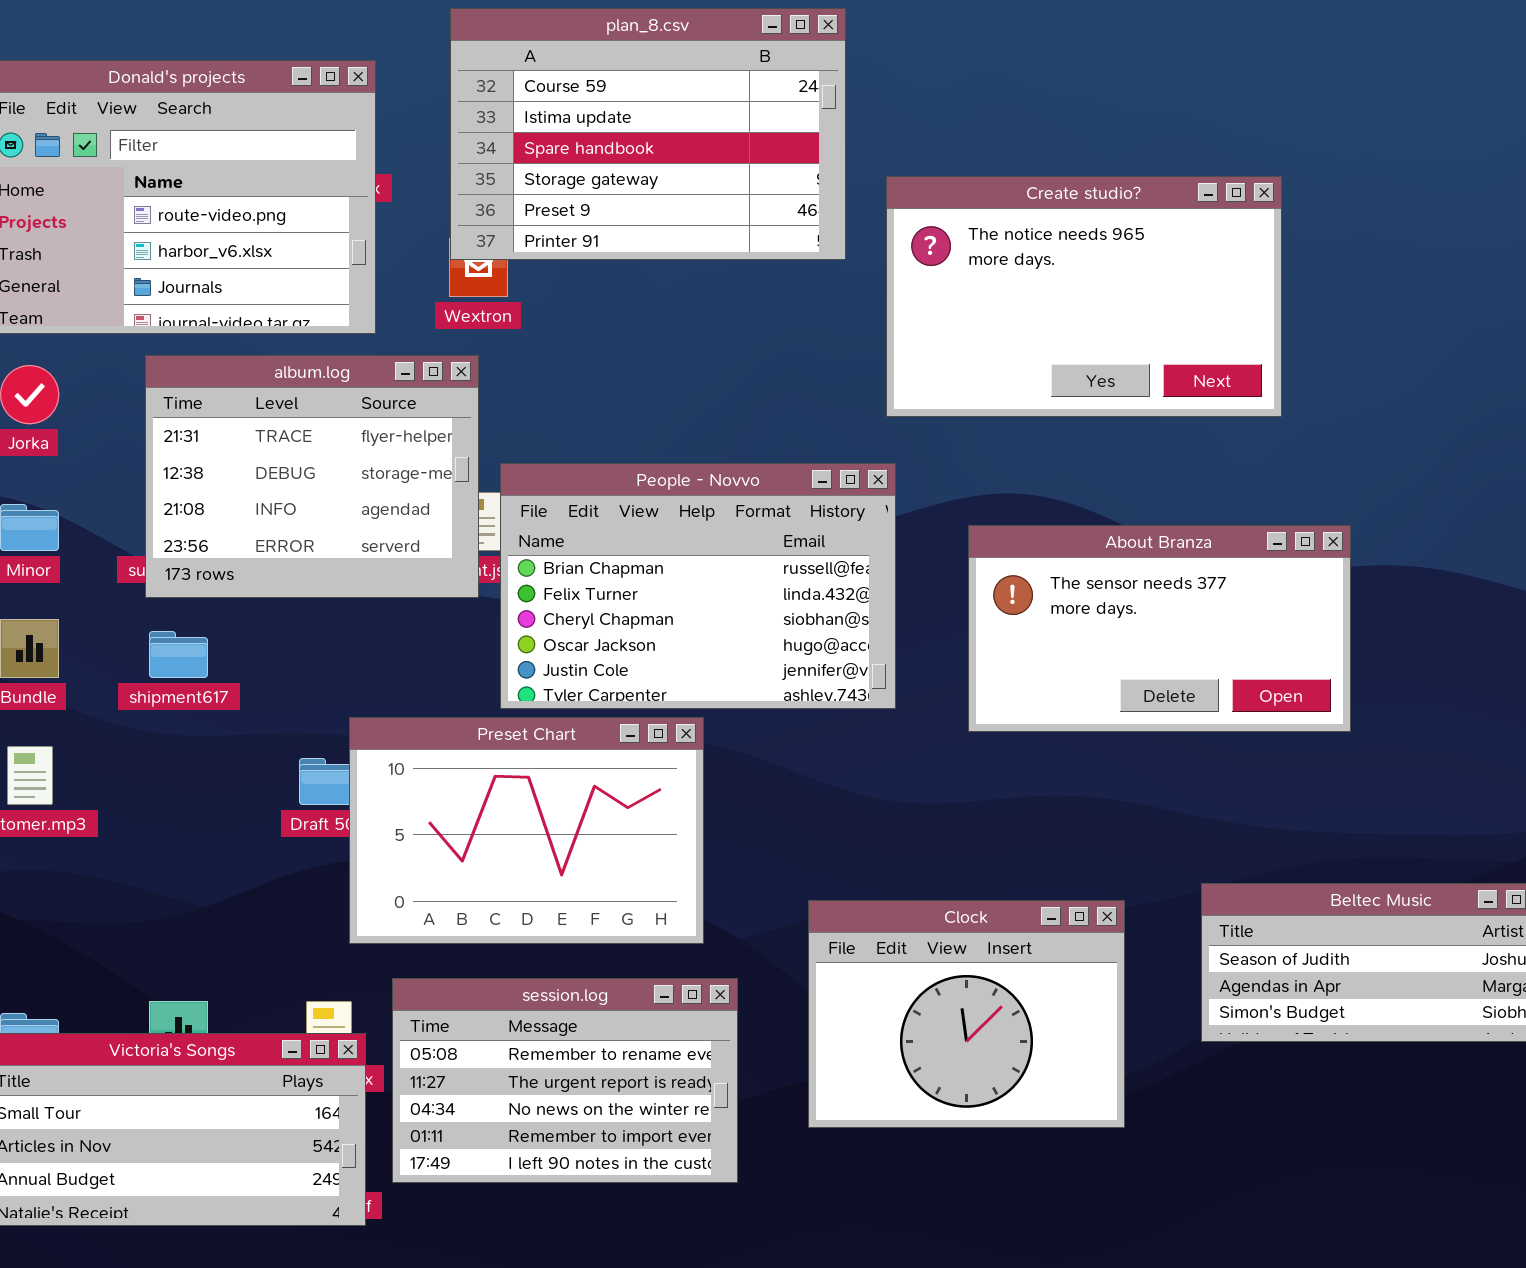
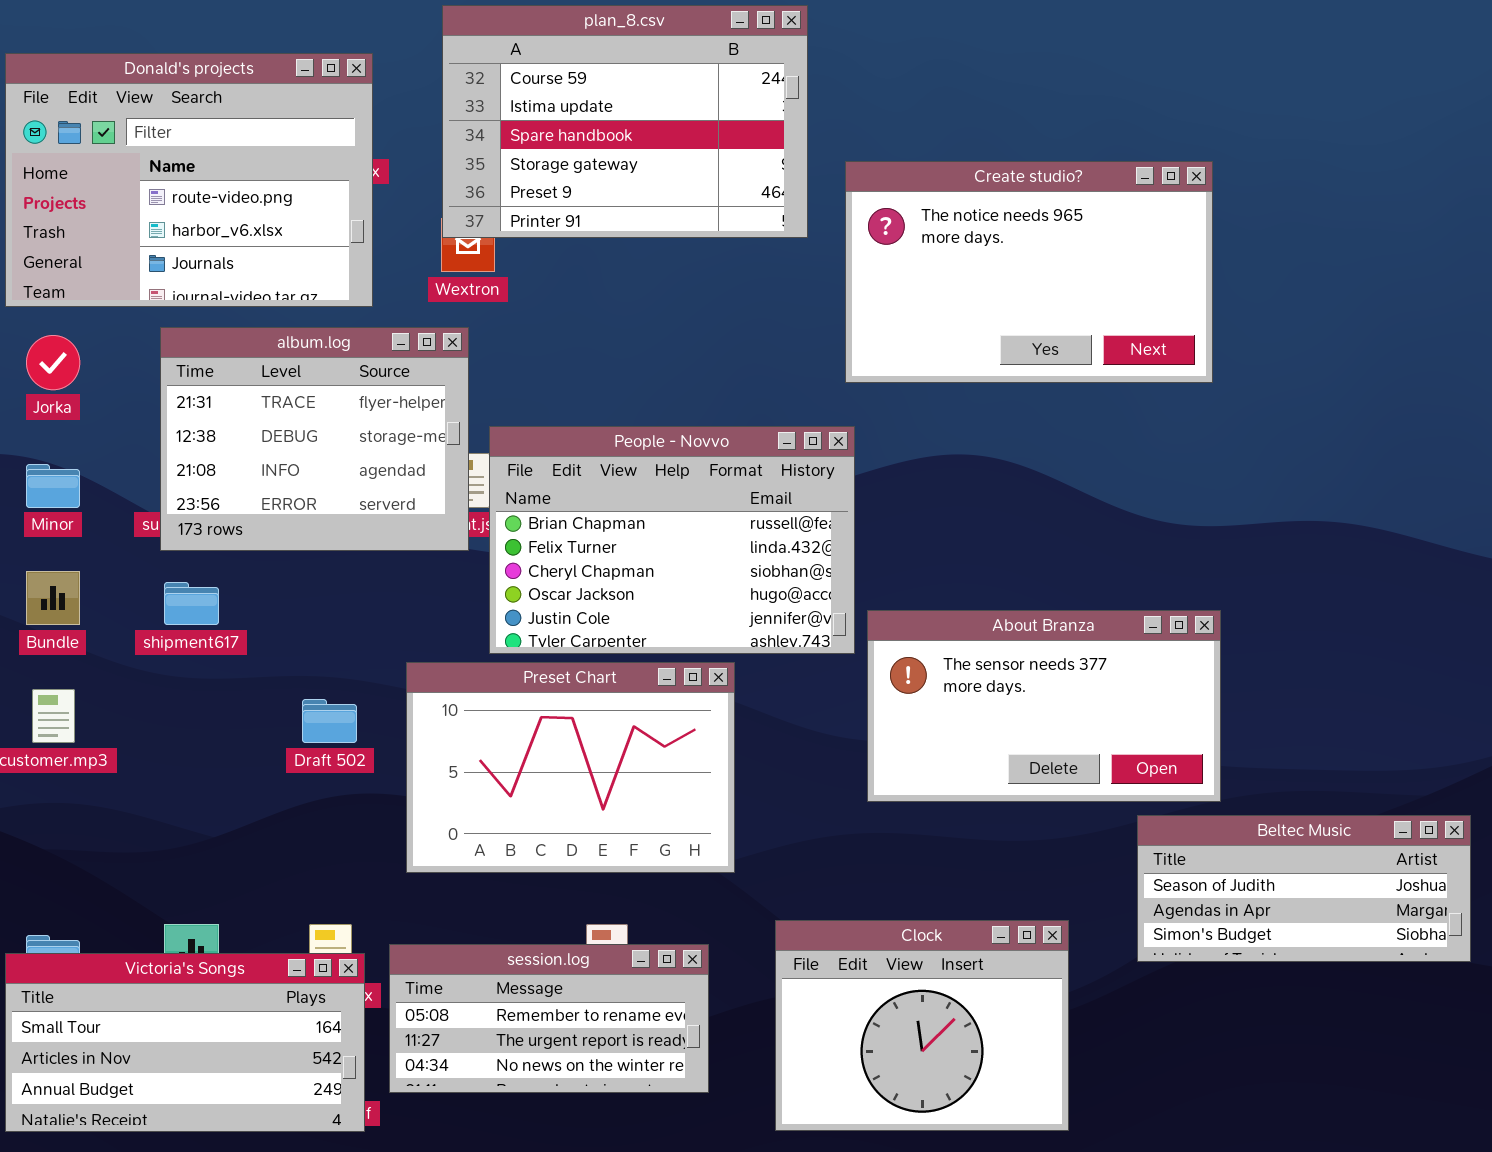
About Branza: [968,525,1351,732] -> [867,610,1221,802], moved
Preset Chart: [349,717,704,944] -> [406,662,735,873], moved
Clock: [808,900,1125,1128] -> [775,920,1069,1131], moved
session.log: [392,978,738,1183] -> [389,944,709,1093], resized

